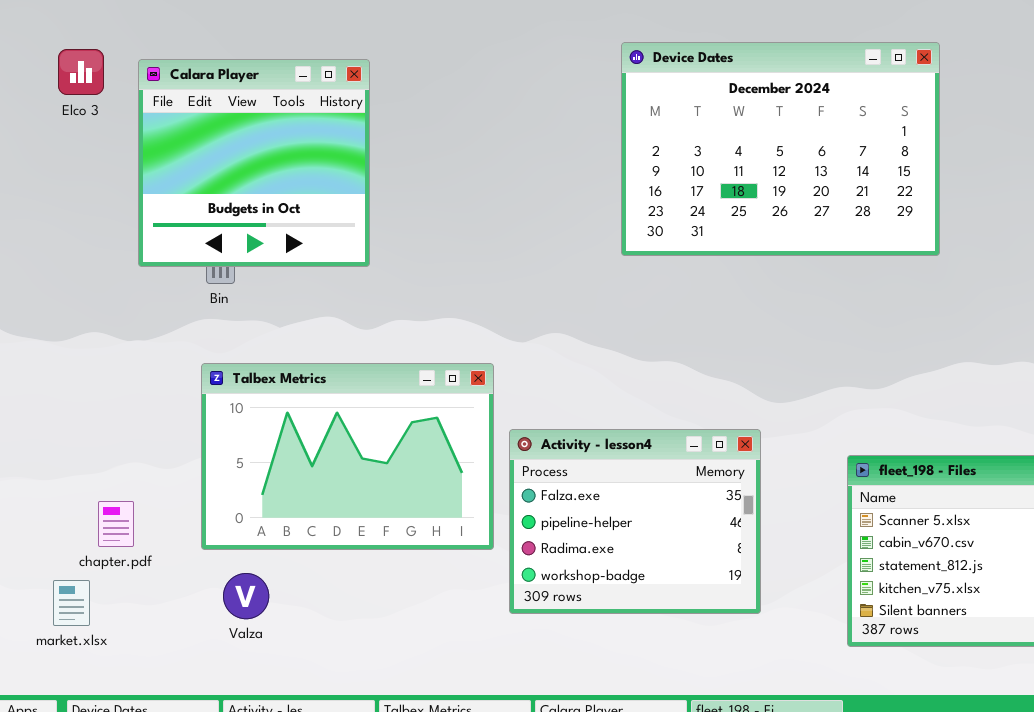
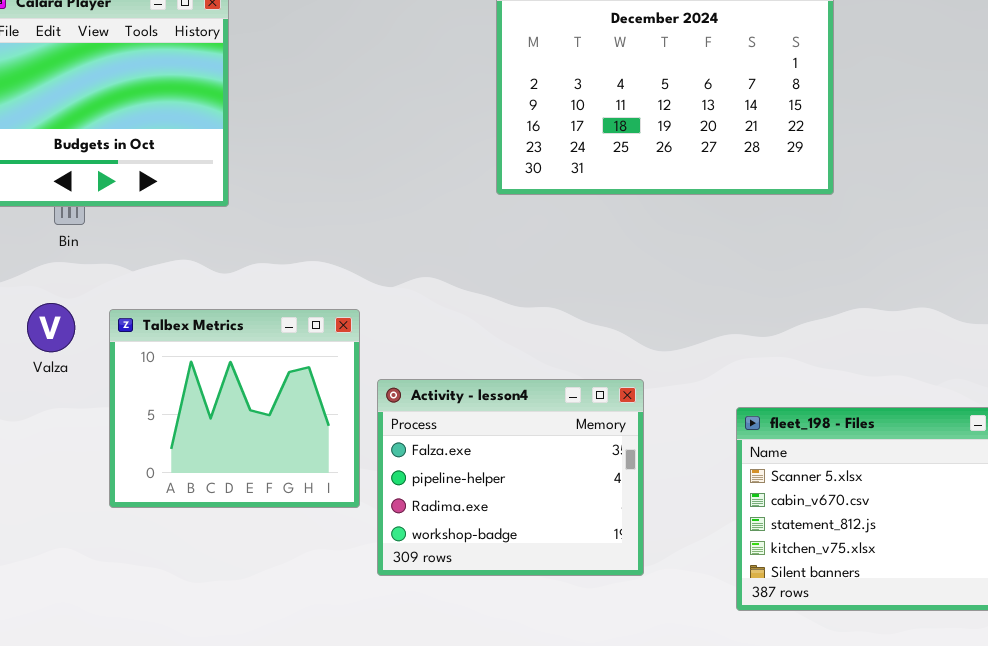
Talbex Metrics: [201,363,494,550] -> [109,309,360,508], resized
Valza: [223,573,269,619] -> [27,303,75,352], moved

